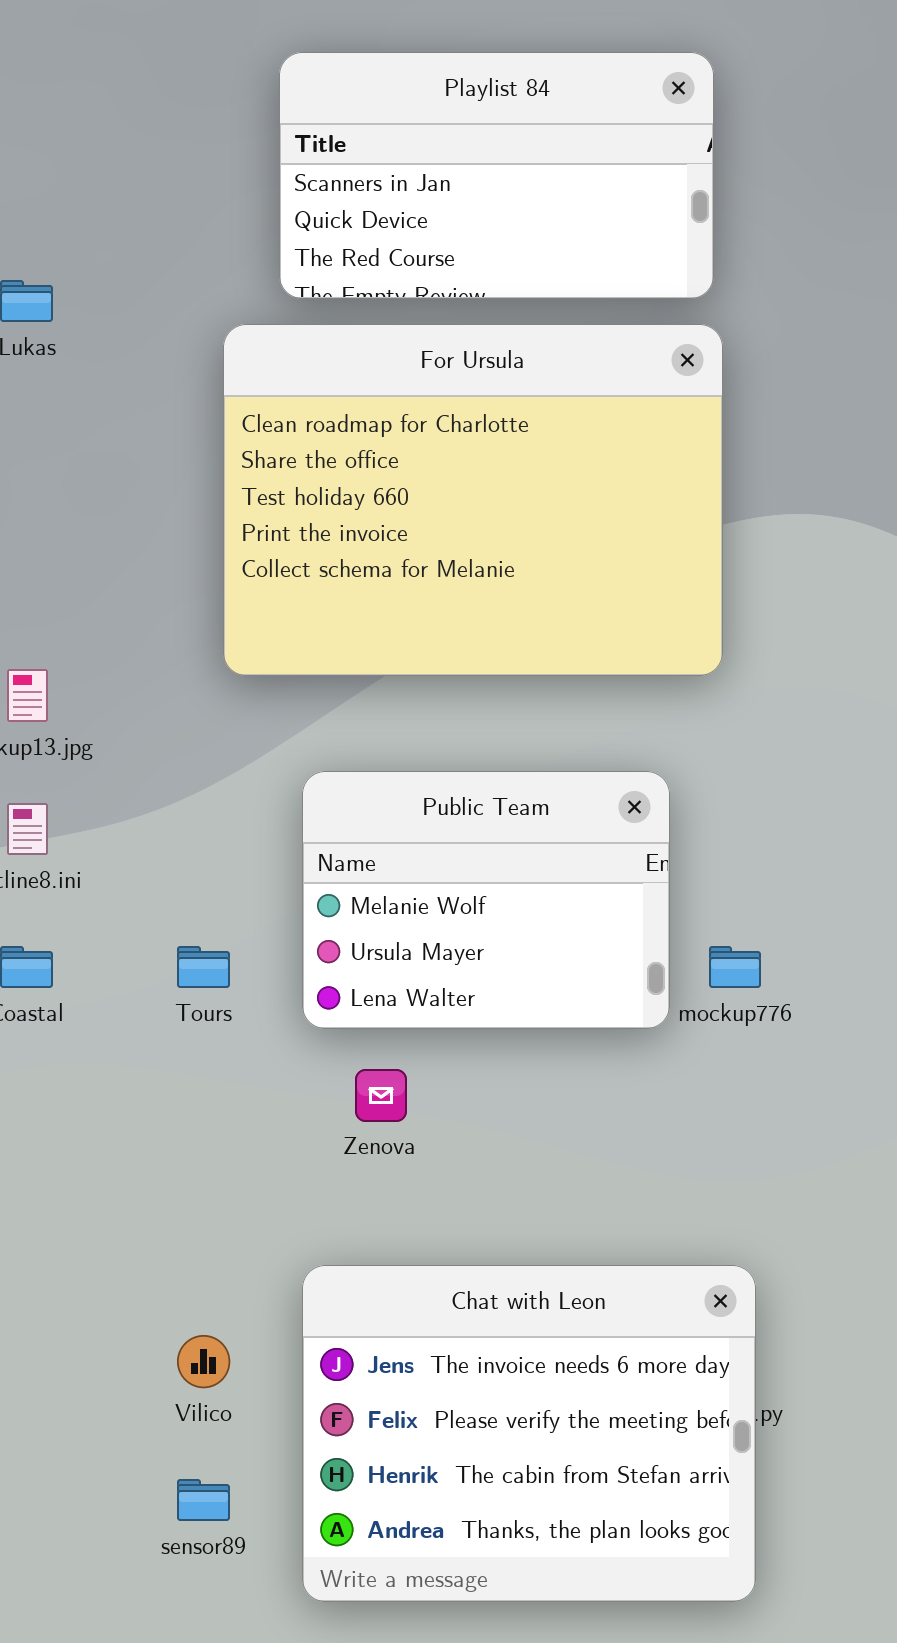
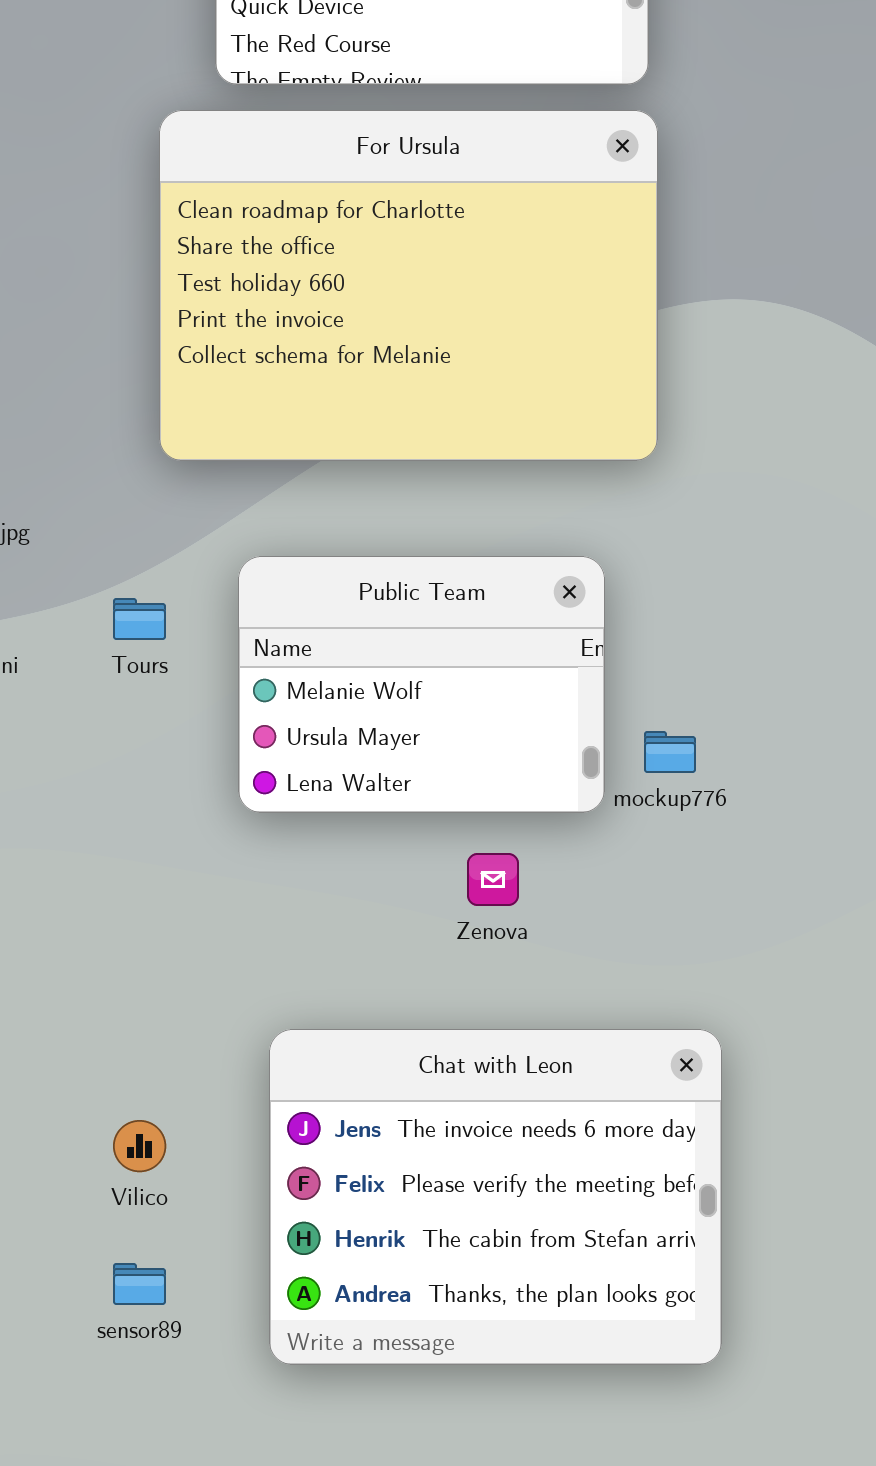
Tours: [177,946,230,988] -> [113,598,166,640], moved
Zenova: [355,1069,407,1122] -> [467,853,519,906], moved
Chat with Leon: [302,1265,756,1602] -> [269,1029,722,1365], moved

